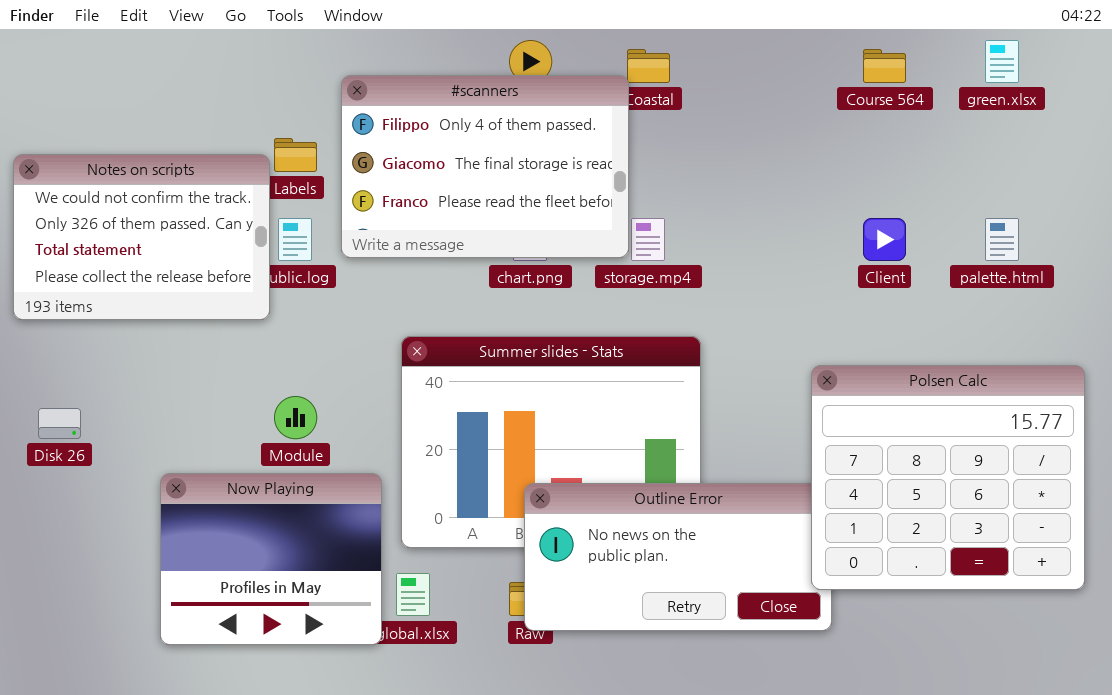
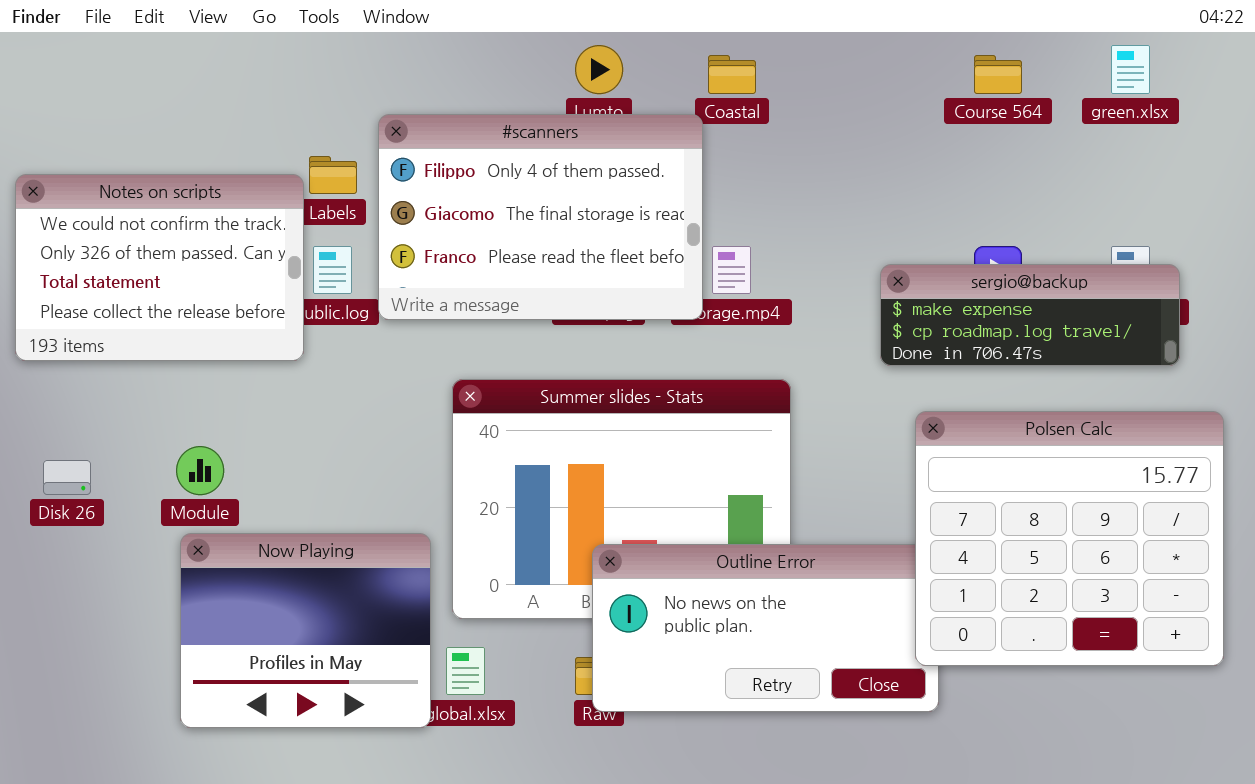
#scanners: [341,75,629,258] -> [378,114,703,320], moved
sergio@backup: none -> [880,264,1180,366], opened
Module: [274,396,317,439] -> [176,446,224,495], moved

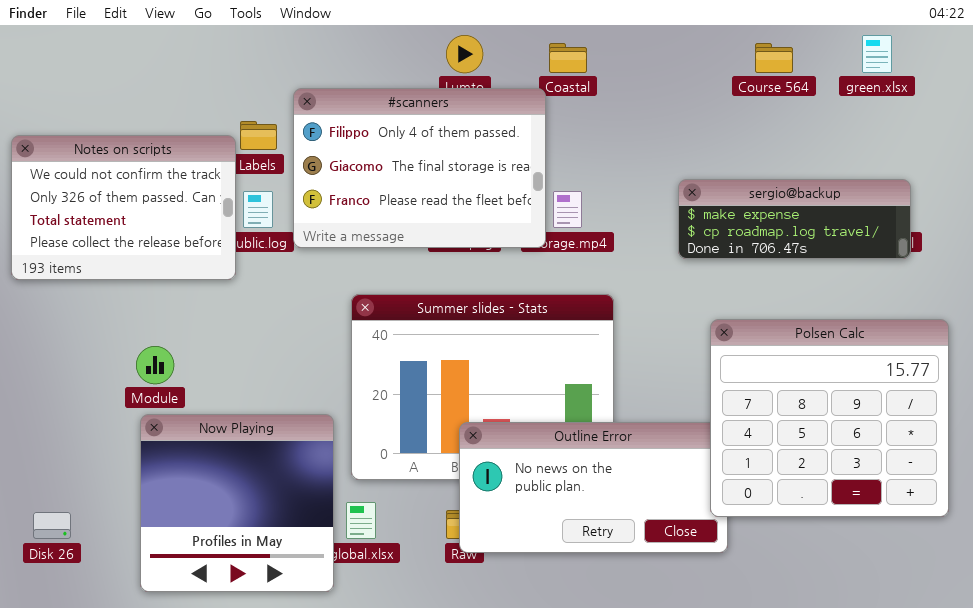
sergio@backup: [880,264,1180,366] -> [678,179,911,259], moved
Disk 26: [43,460,91,495] -> [33,512,71,539], moved
Now Playing: [180,533,431,728] -> [140,414,334,592], resized

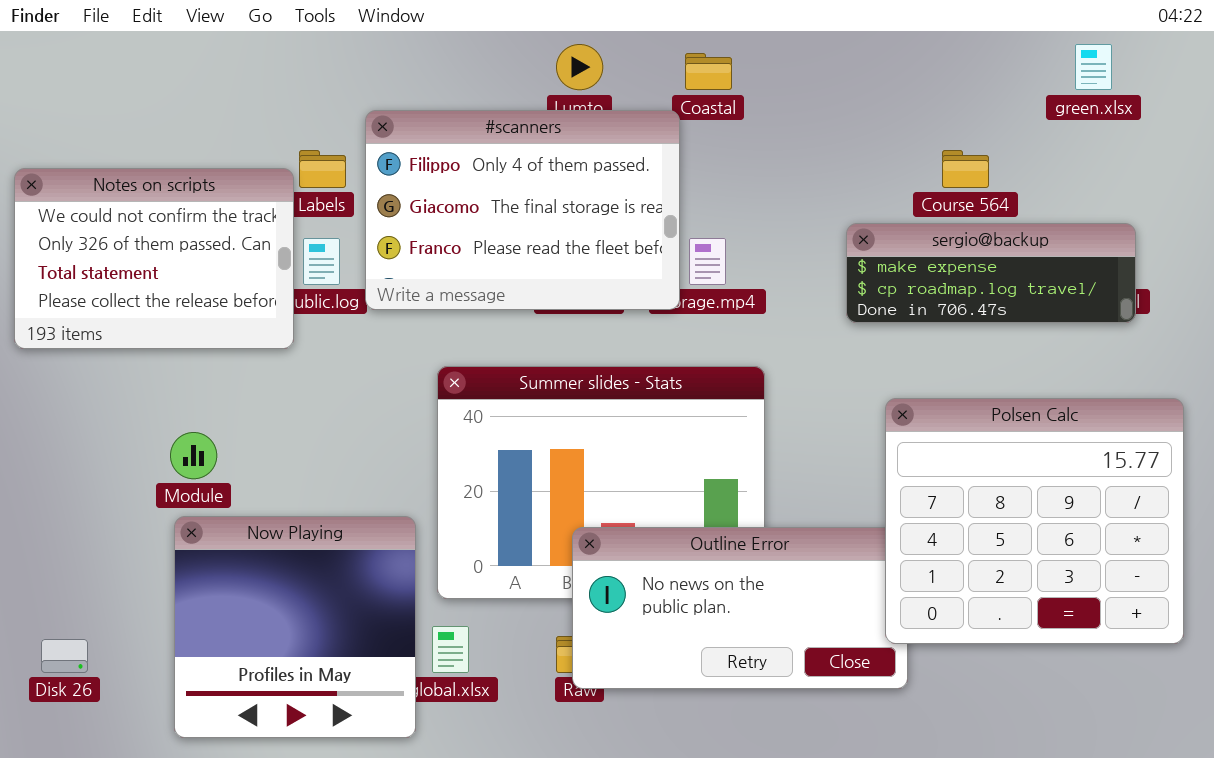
Course 564: [755,43,793,73] -> [942,150,989,188], moved

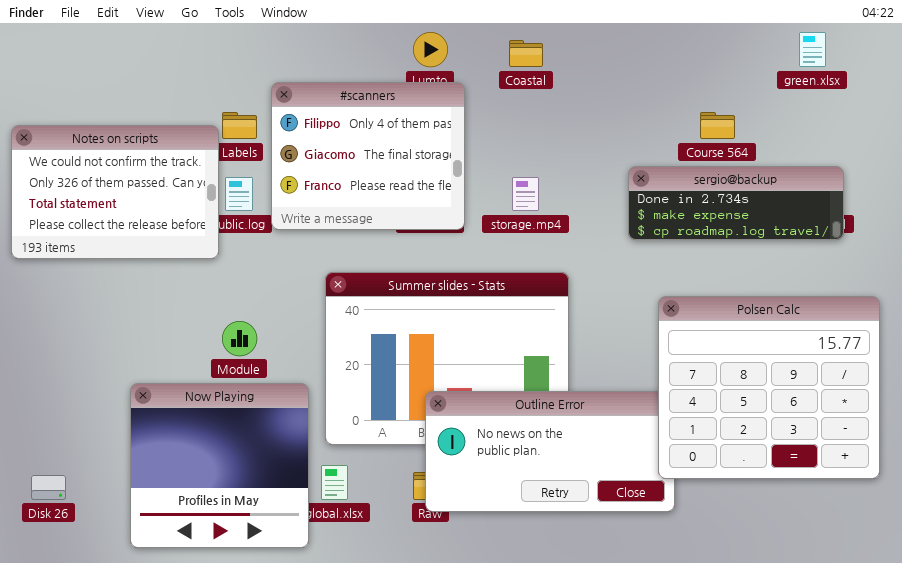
#scanners: [365,110,680,310] -> [271,82,465,230], resized
sergio@backup: [846,223,1136,323] -> [628,166,844,240], scrolled up 1 row
Module: [170,432,217,479] -> [222,321,257,356], moved

